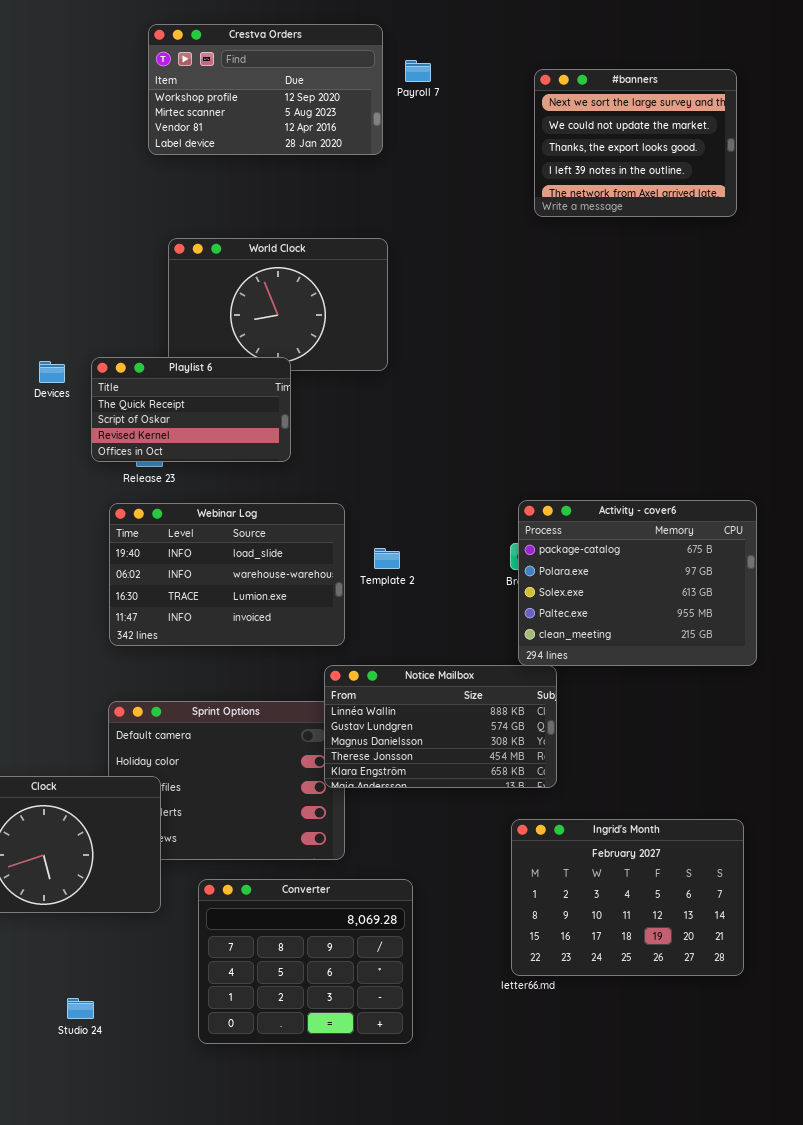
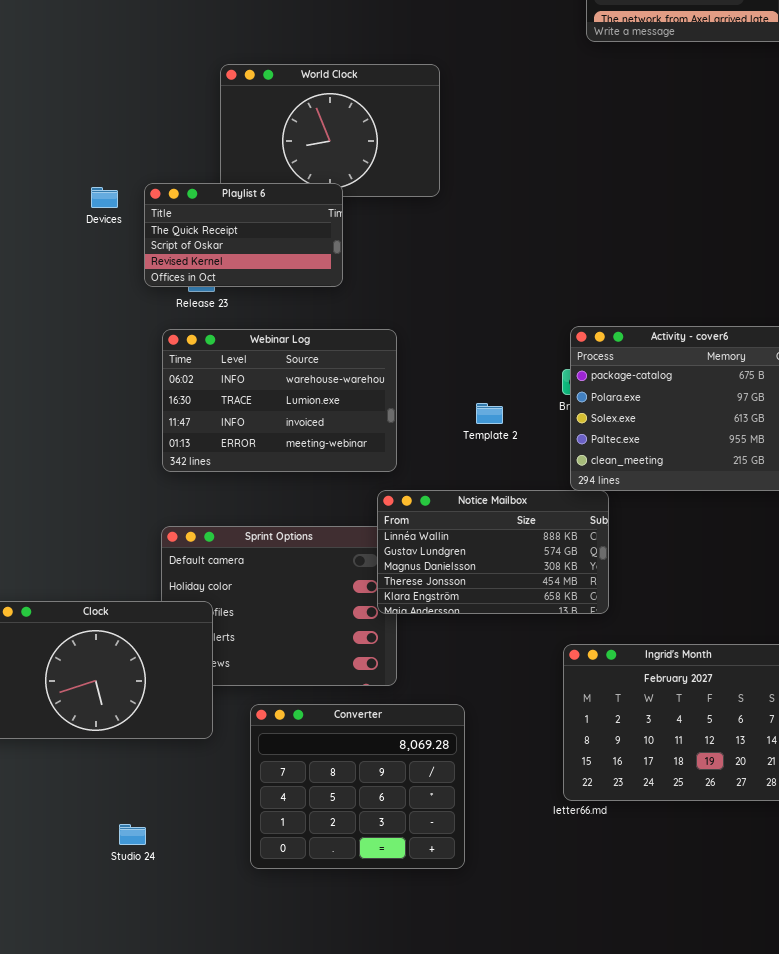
Webinar Log: [109,503,345,646] -> [162,329,397,472], scrolled down 1 row
Template 2: [374,548,400,569] -> [476,403,503,424], moved

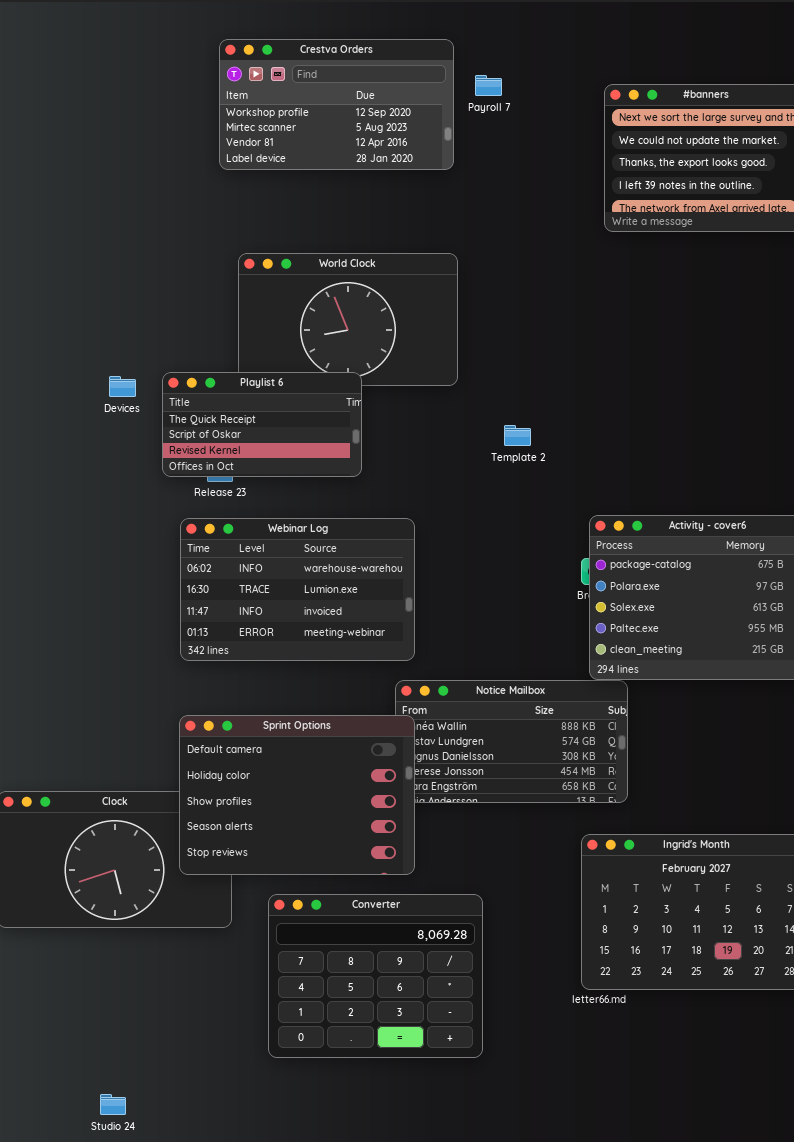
Template 2: [476,403,503,424] -> [504,425,531,446], moved
Sprint Options: [161,526,397,686] -> [179,715,415,875], raised
Studio 24: [119,824,146,845] -> [100,1094,126,1115], moved

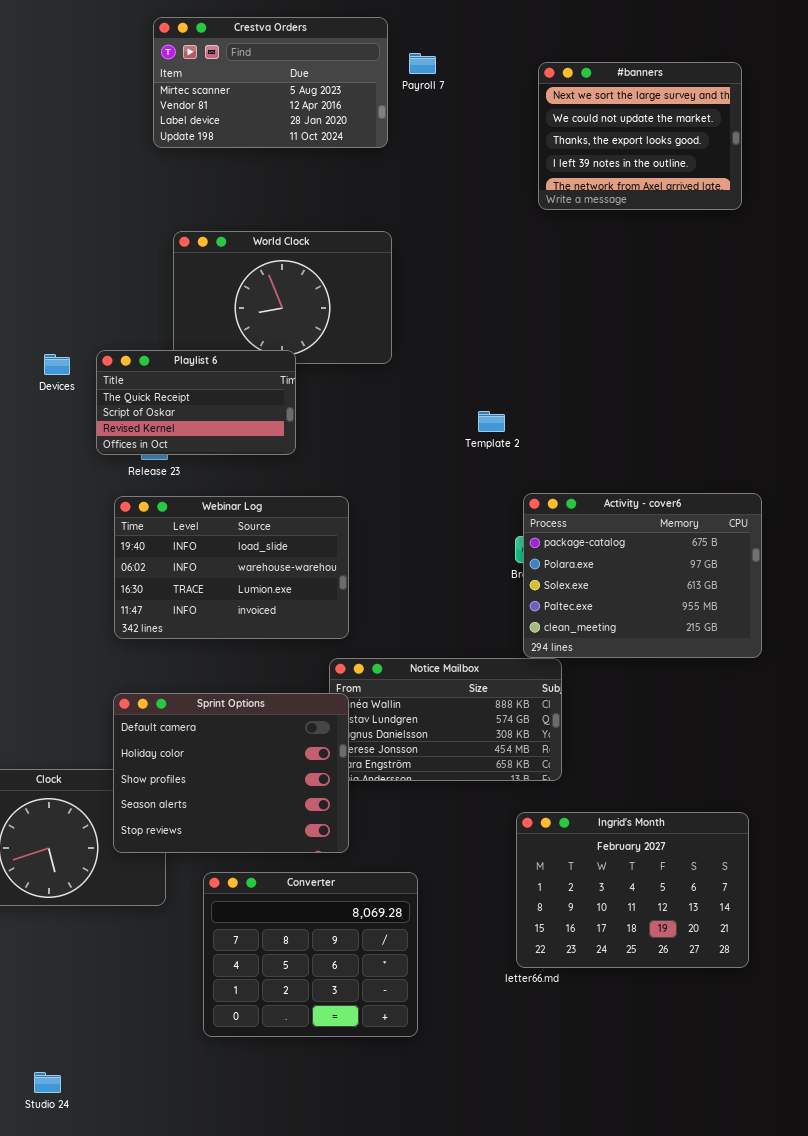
Crestva Orders: [219,39,454,170] -> [153,17,388,148], scrolled down 1 row
Template 2: [504,425,531,446] -> [478,411,505,432], moved
Webinar Log: [180,518,415,661] -> [114,496,349,639], scrolled up 1 row

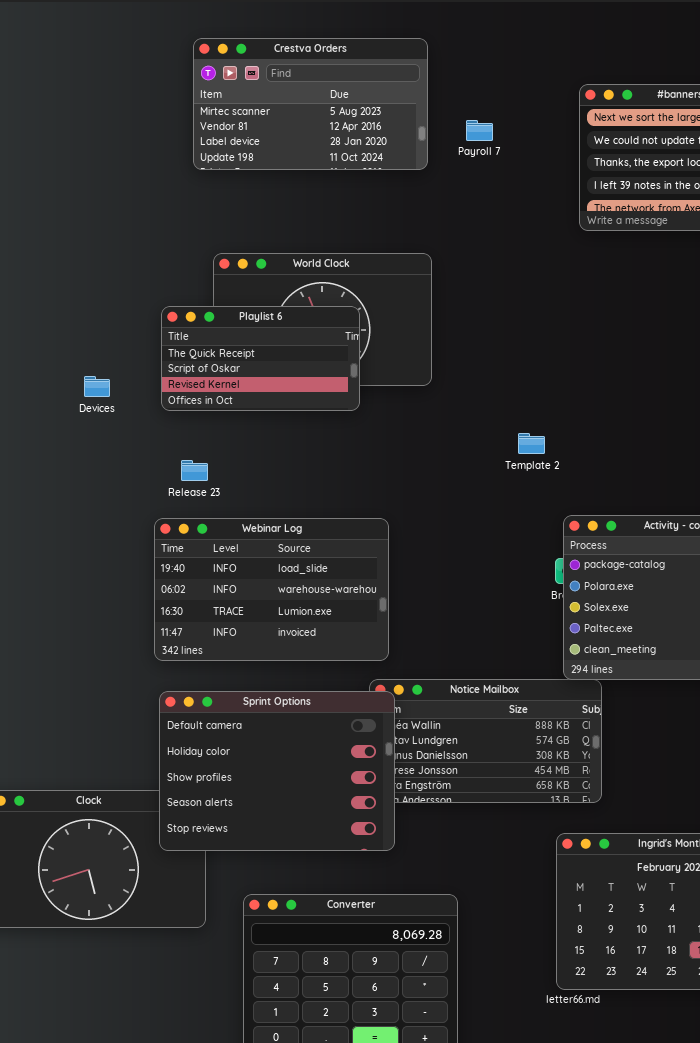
Payroll 7: [409,53,436,74] -> [466,120,493,141], moved
Playlist 6: [96,350,296,455] -> [161,306,360,411], moved
Sprint Options: [113,693,349,853] -> [159,691,395,851], moved

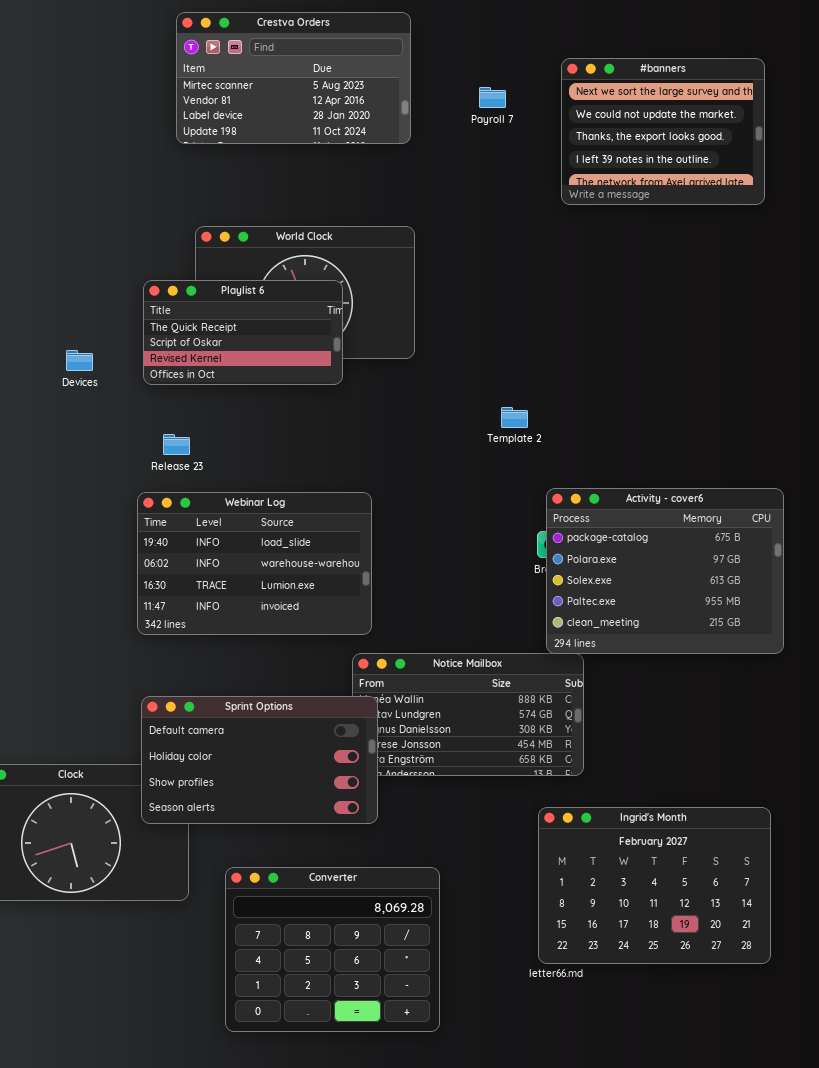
Payroll 7: [466,120,493,141] -> [479,87,506,108], moved
Sprint Options: [159,691,395,851] -> [141,696,378,824], resized

